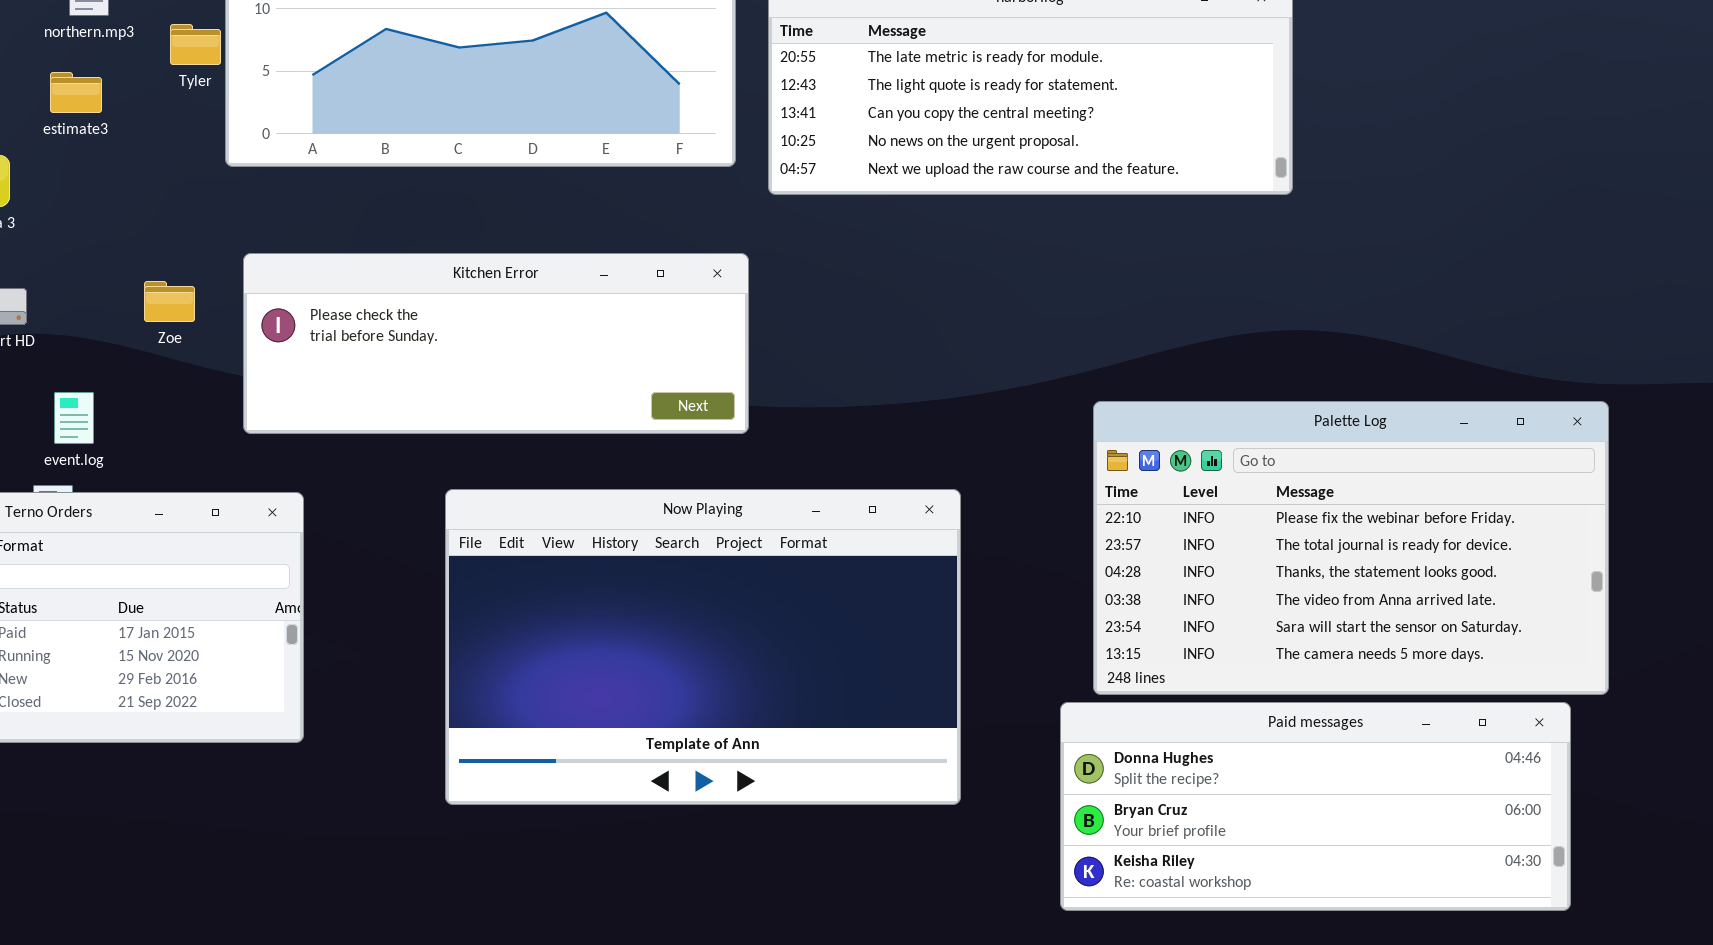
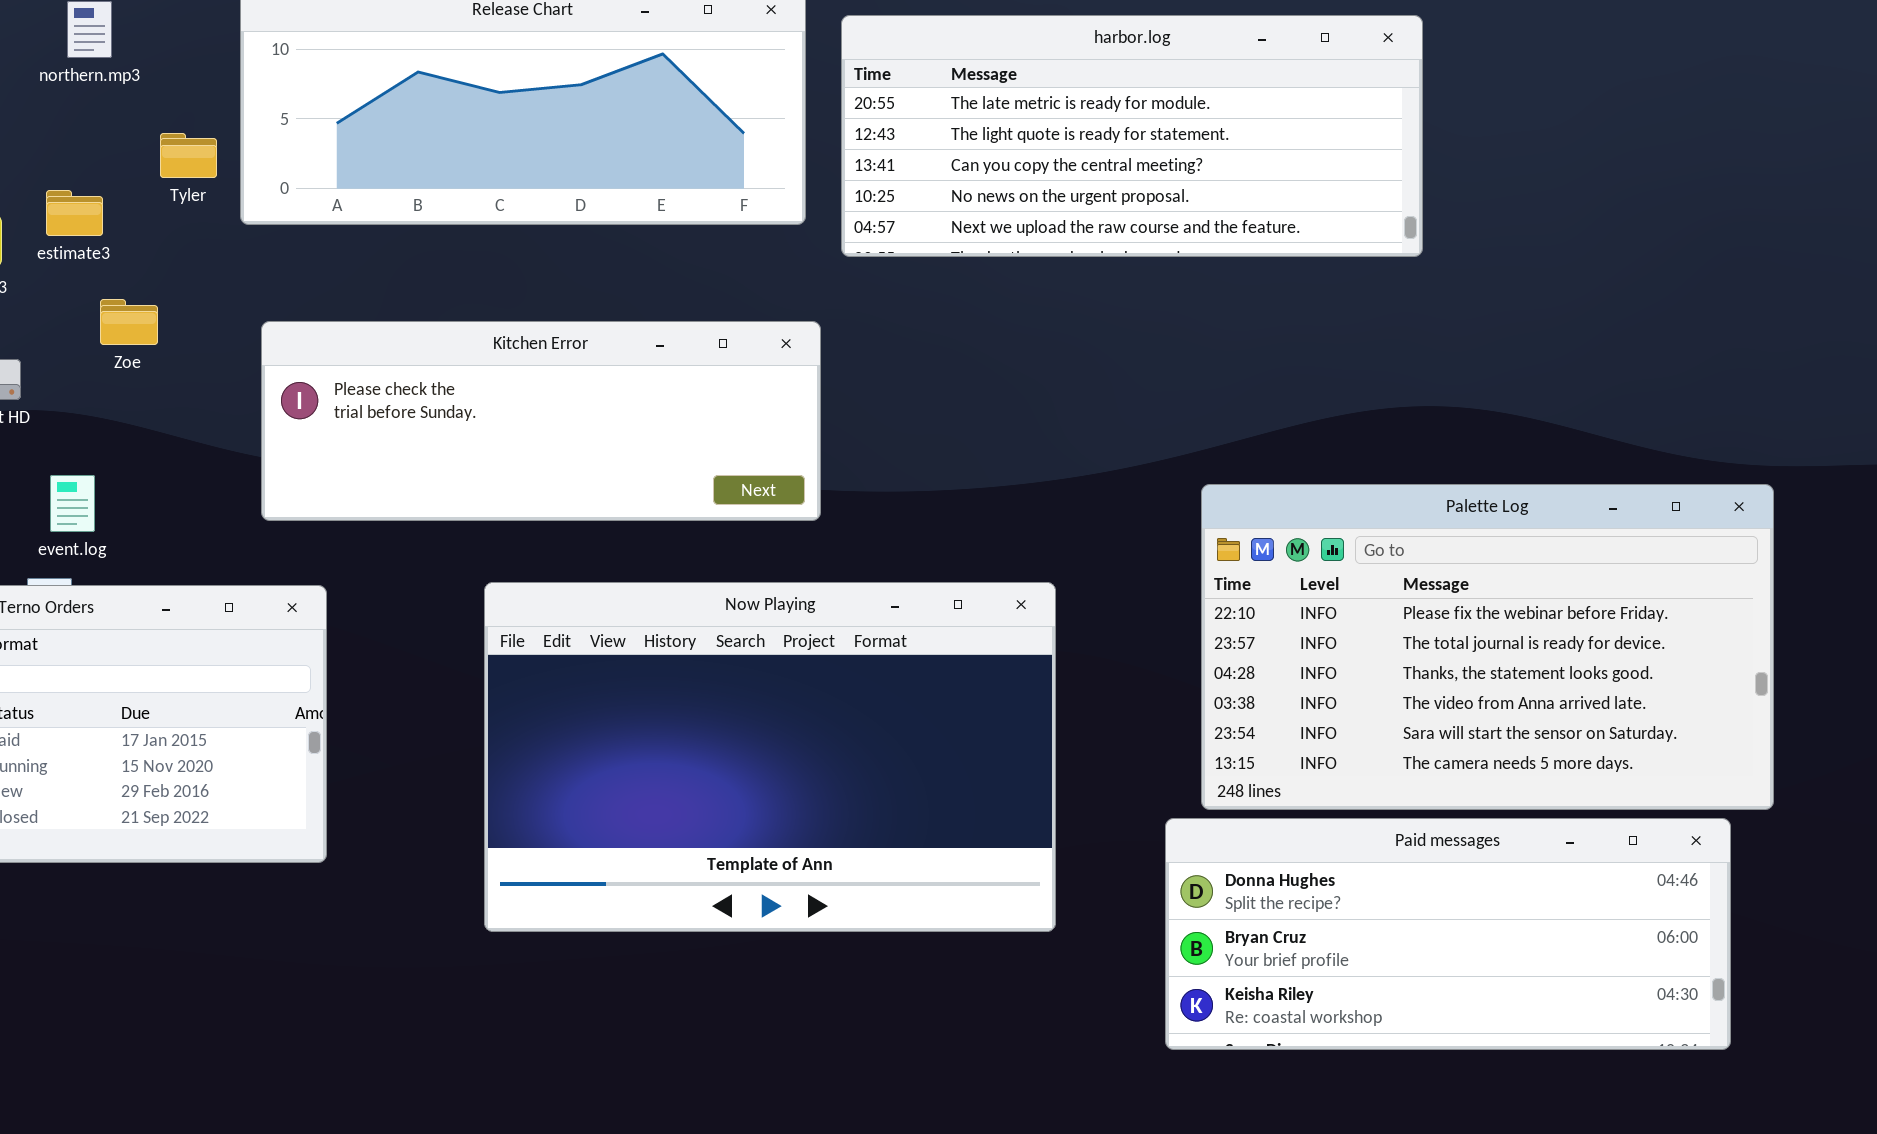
Tyler: [170,24,221,65] -> [160,133,217,178], moved
estimate3: [50,72,102,113] -> [46,190,103,236], moved
Zoe: [144,281,195,322] -> [100,299,158,345], moved

